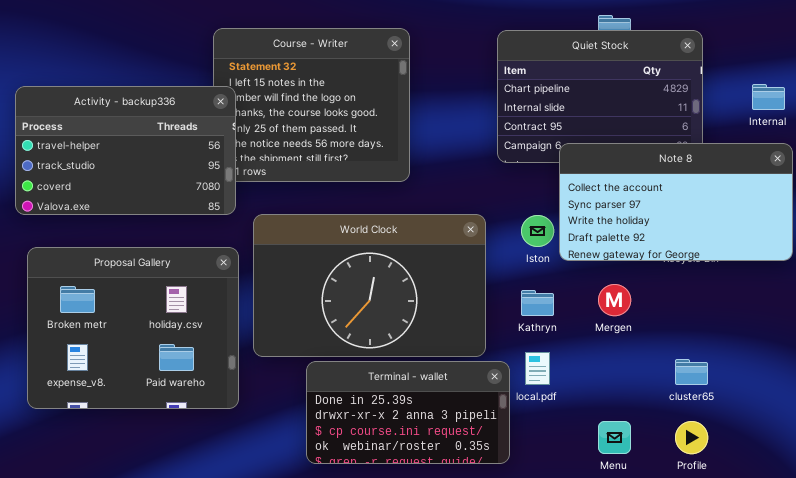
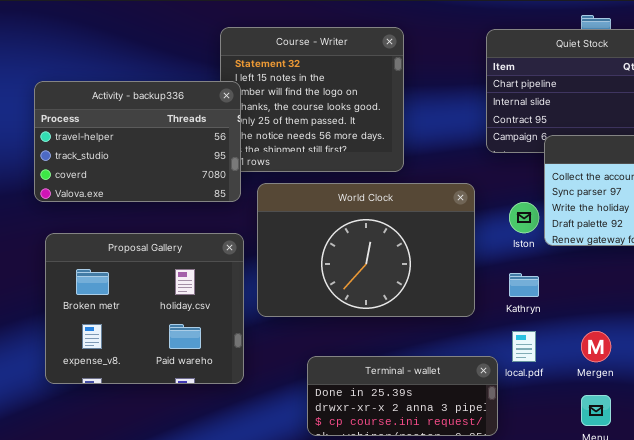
World Clock: [253,214,486,357] -> [257,183,475,317], moved
Mergen: [598,284,631,316] -> [581,331,611,362], moved
Terminal - wallet: [306,361,510,464] -> [307,356,498,436], resized

